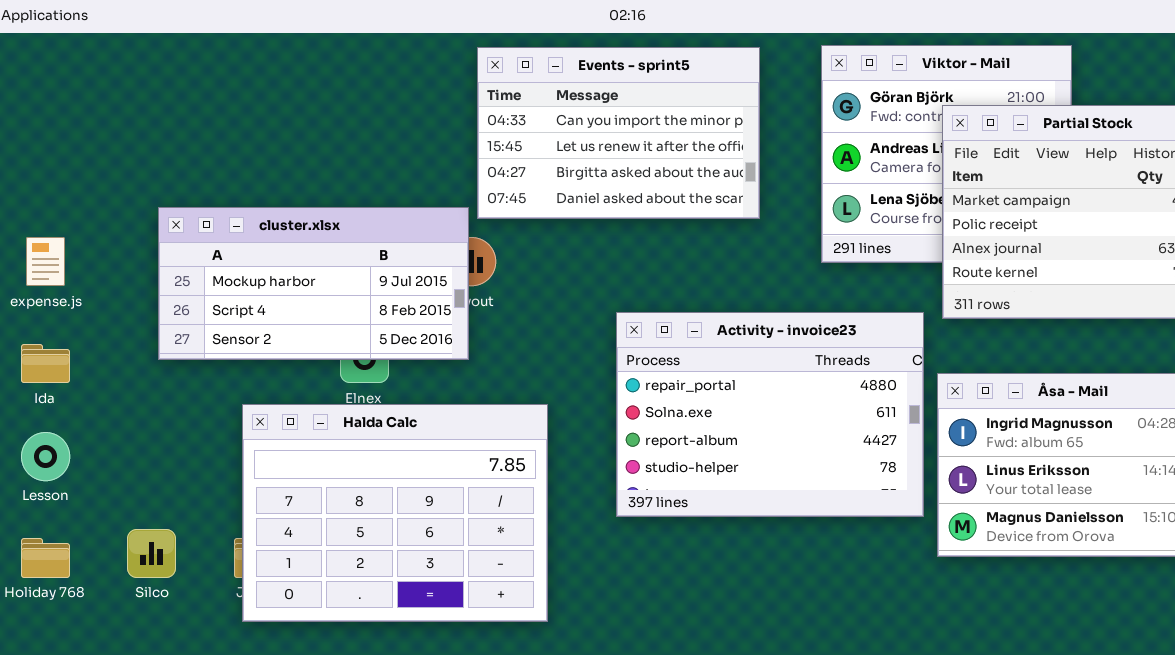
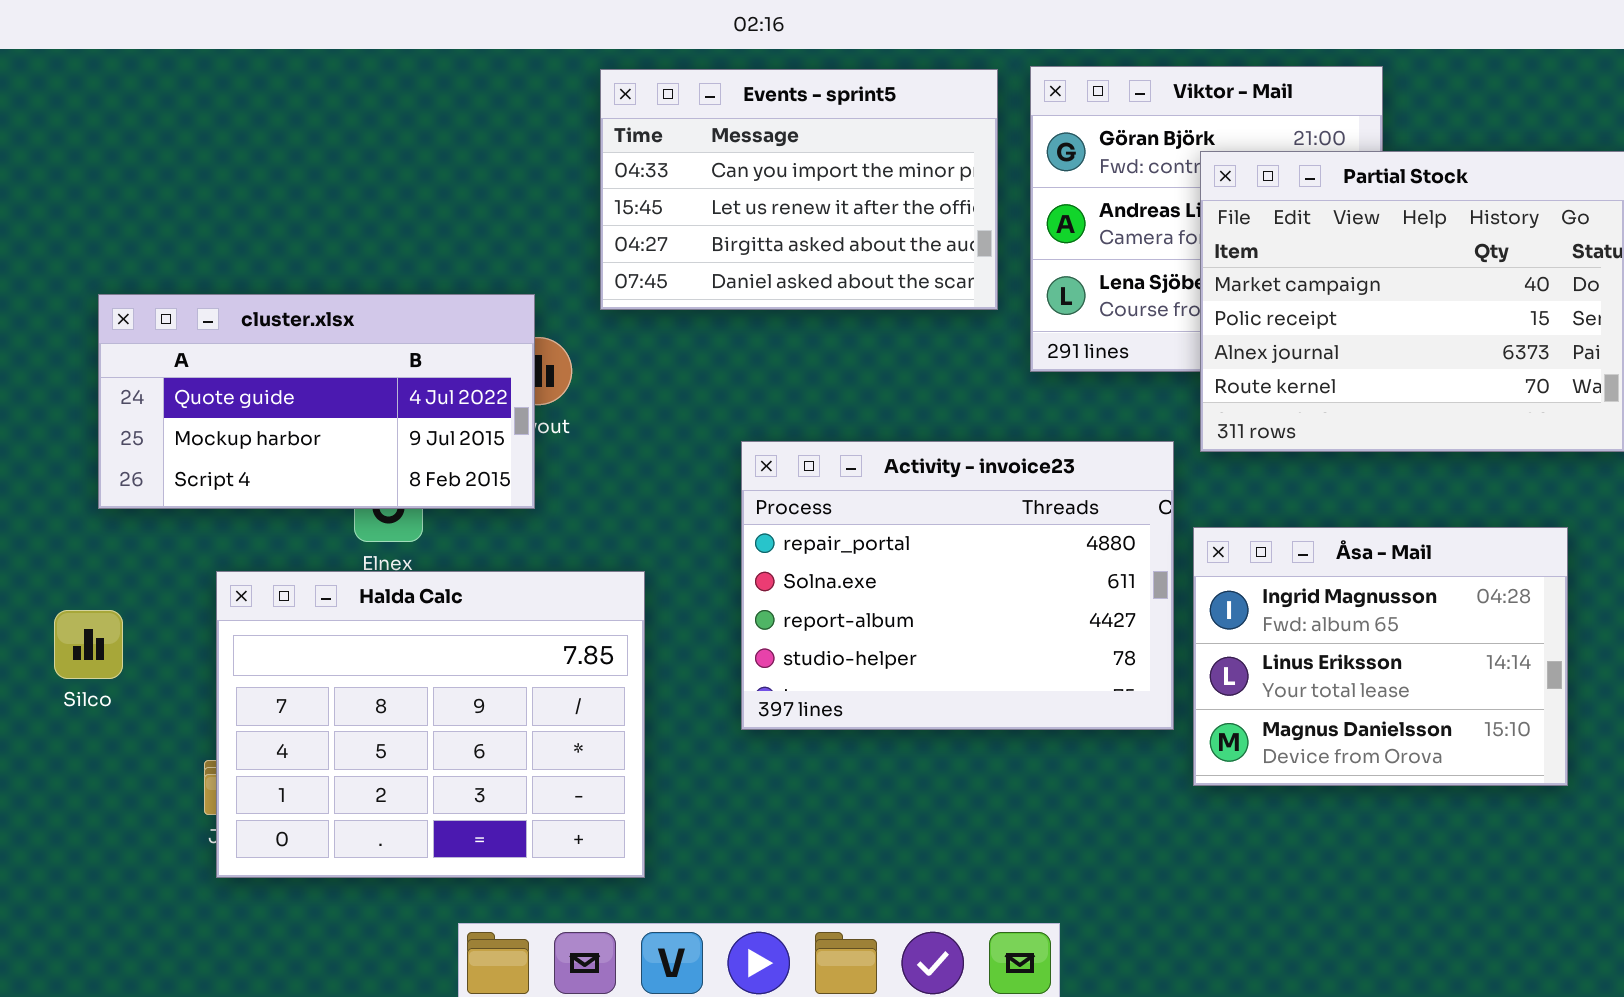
Events - sprint5: [477,47,760,219] -> [600,69,998,310], moved
cluster.xlsx: [158,207,469,360] -> [98,294,535,509], scrolled up 1 row
Silco: [127,529,176,578] -> [54,610,123,679], moved

